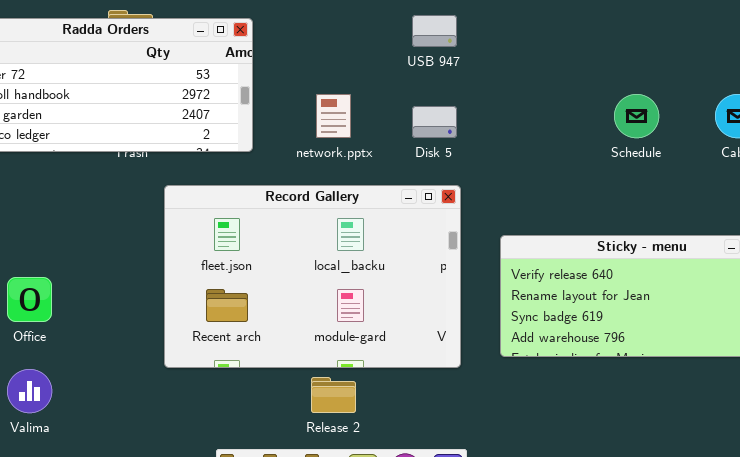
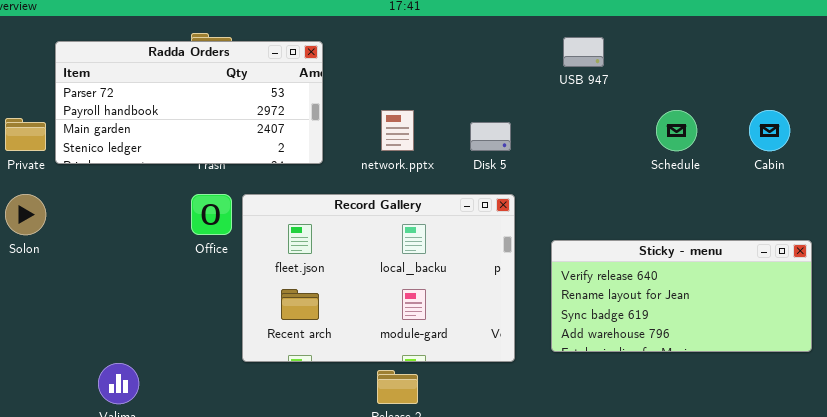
USB 947: [412,15,457,47] -> [563,37,604,67], moved
Office: [7,277,52,322] -> [191,194,232,235], moved

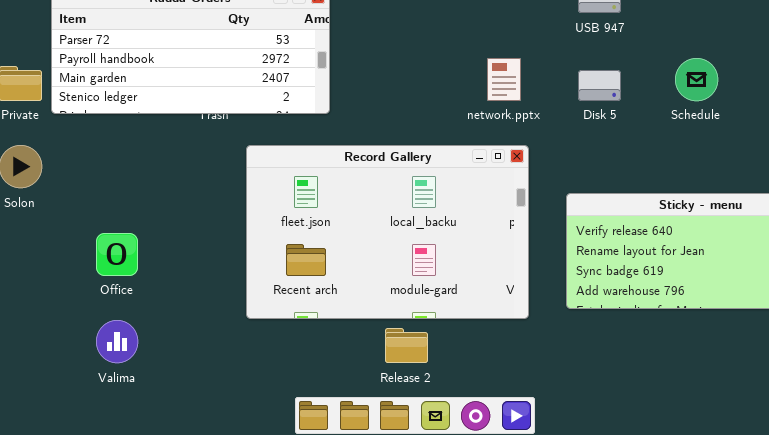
network.pptx: [381,110,414,151] -> [487,58,521,101], moved
Disk 5: [470,122,511,151] -> [578,70,621,101], moved
Office: [191,194,232,235] -> [96,233,138,276], moved

